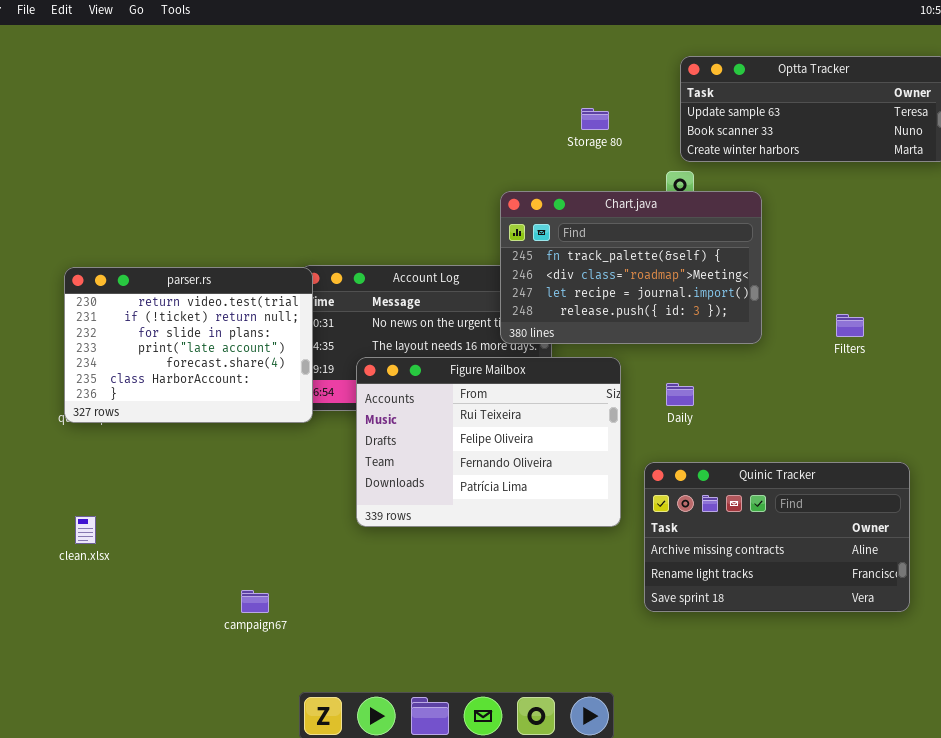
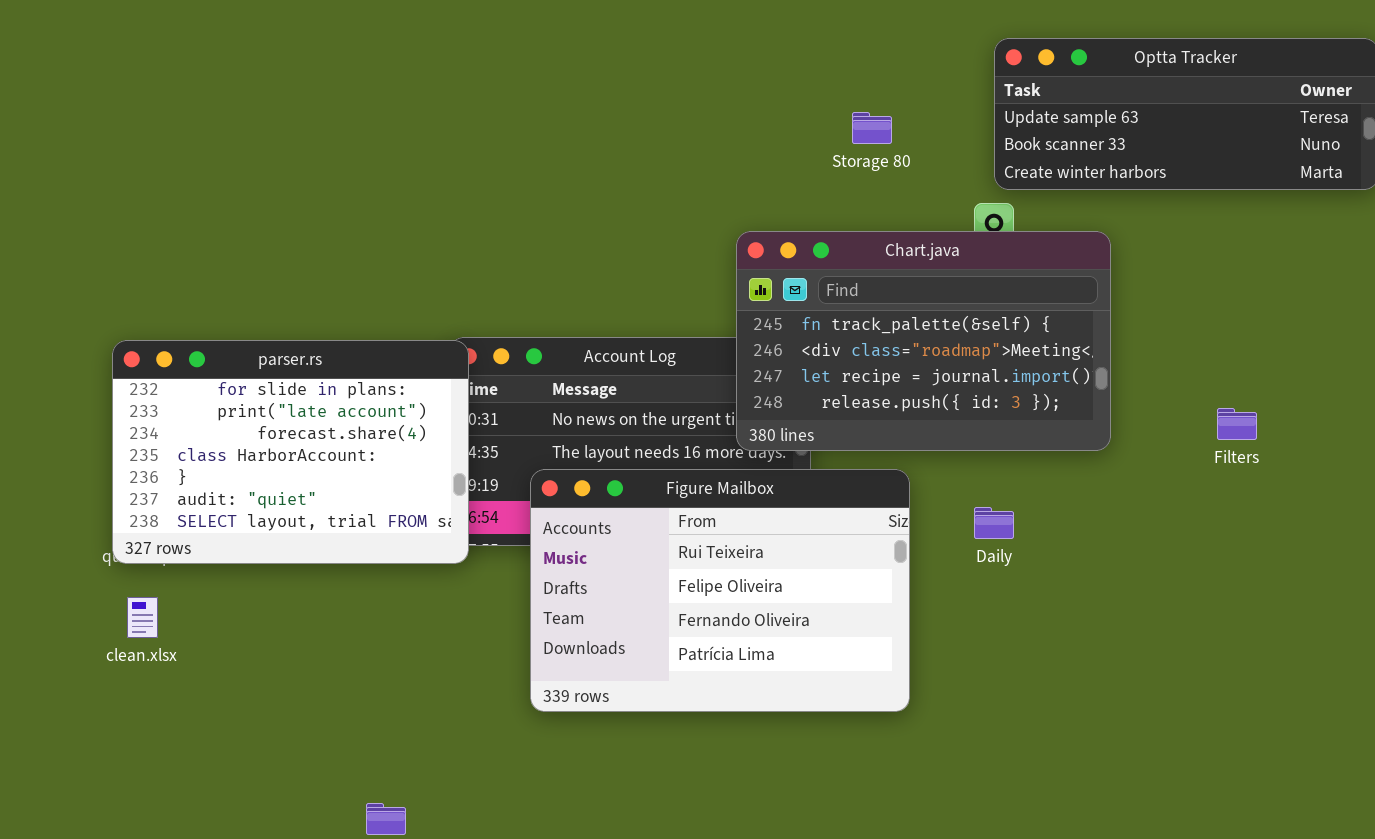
parser.rs: [64,267,313,423] -> [112,340,469,564], scrolled down 2 rows
Quinic Tracker: [644,462,910,612] -> none, closed
clean.xlsx: [75,516,96,544] -> [127,597,158,638], moved

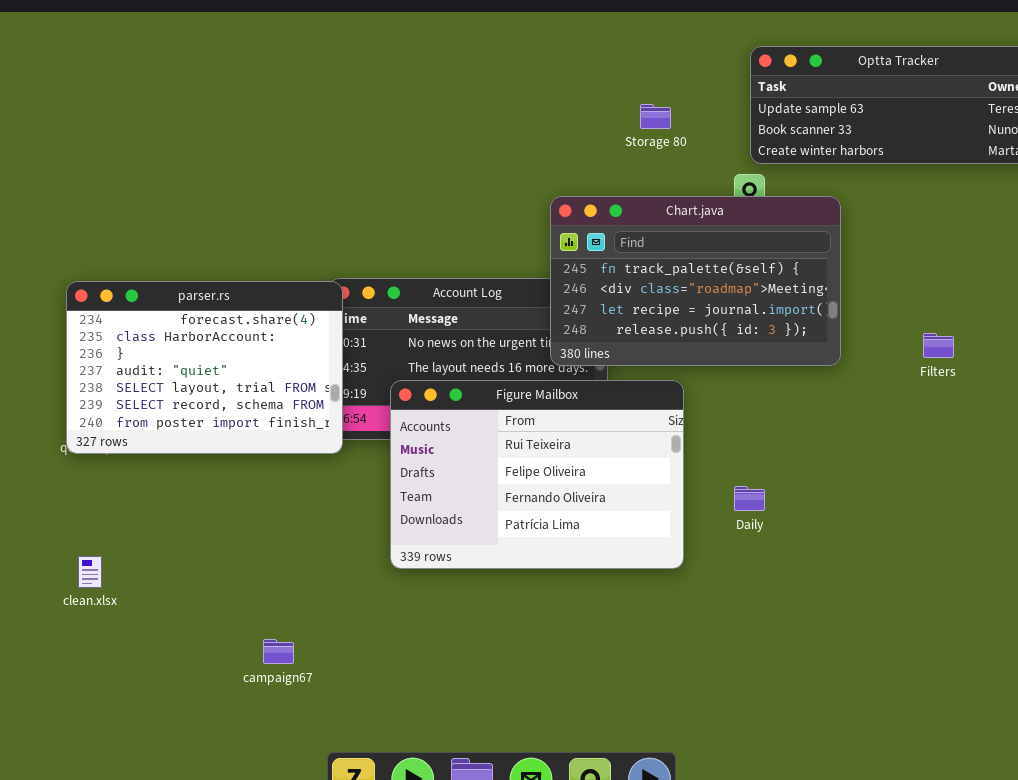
parser.rs: [112,340,469,564] -> [66,281,343,454], scrolled down 2 rows
Daily: [974,507,1014,539] -> [734,486,765,511], moved
clean.xlsx: [127,597,158,638] -> [78,556,102,588], moved

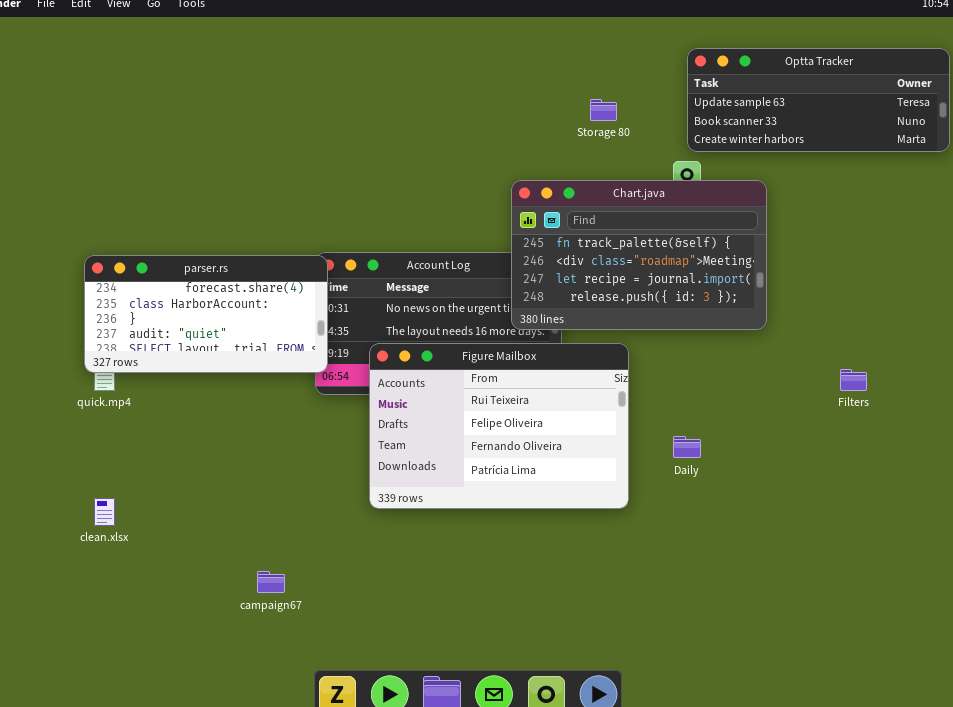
parser.rs: [66,281,343,454] -> [84,255,328,373], resized
Filters: [923,333,954,358] -> [840,369,867,391], moved

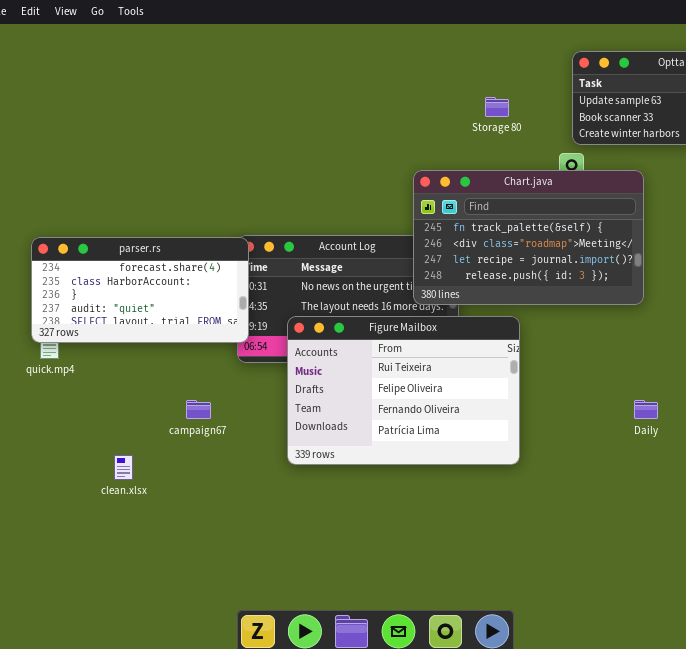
Daily: [673,436,701,458] -> [634,400,658,419], moved
clean.xlsx: [94,498,115,526] -> [114,455,133,480], moved
campaign67: [257,571,285,593] -> [186,400,211,419], moved

